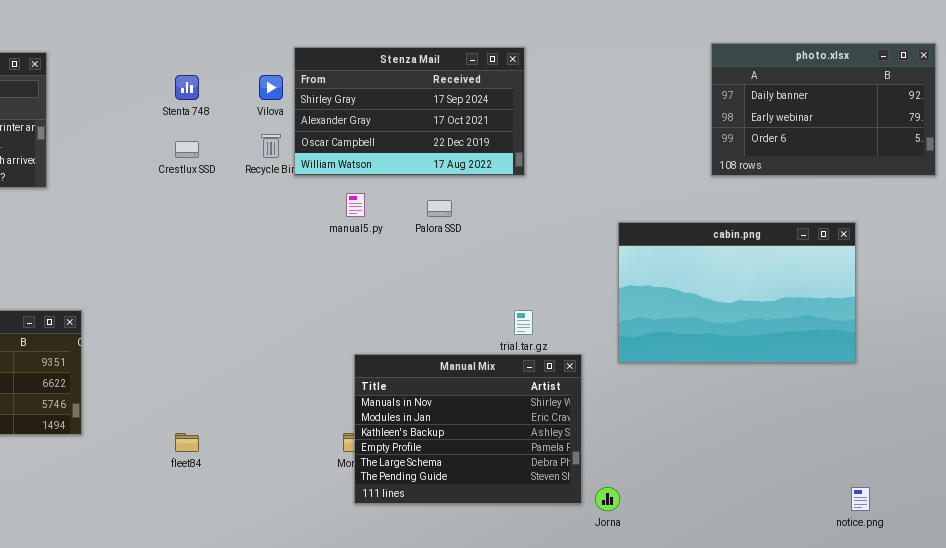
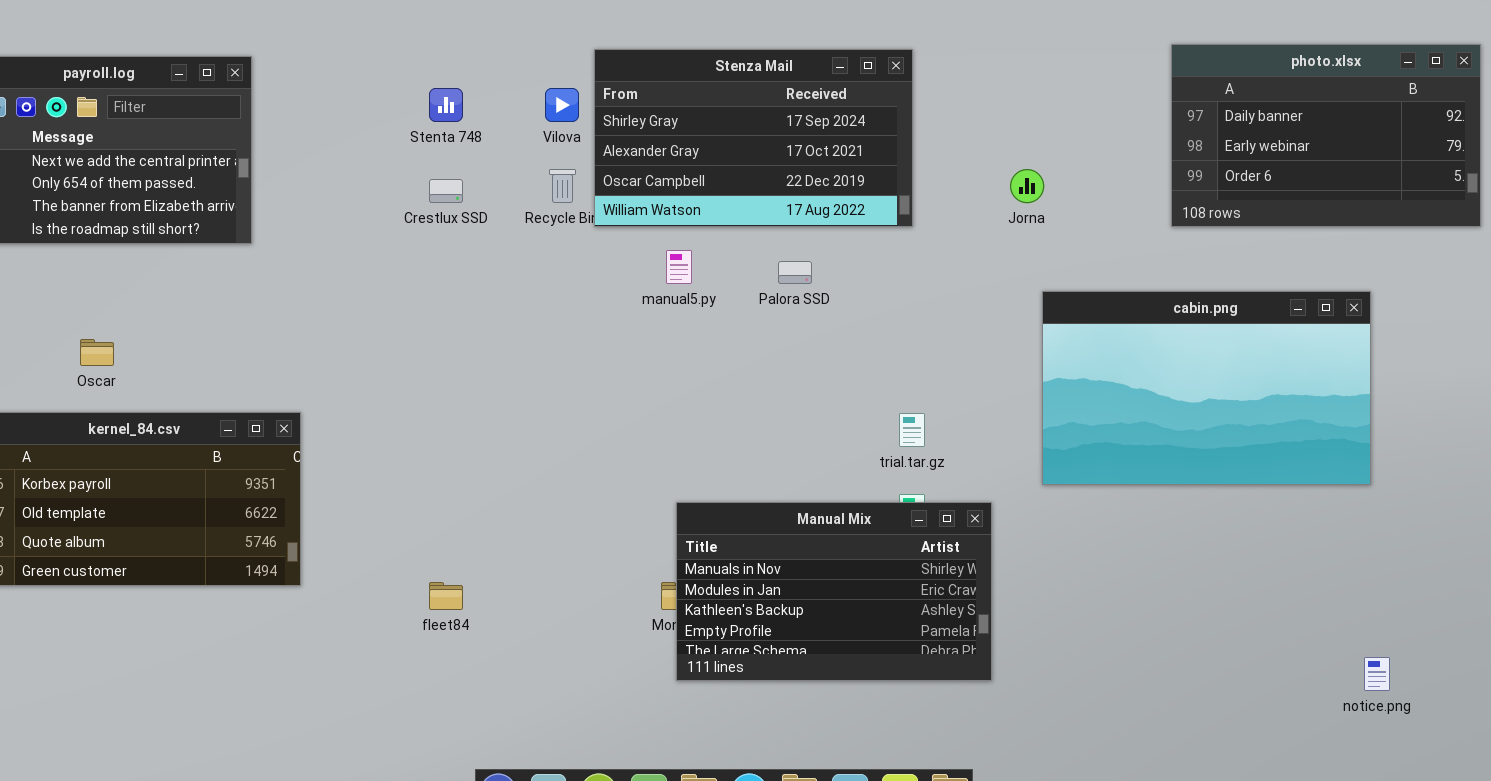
Manual Mix: [354,354,582,504] -> [676,502,992,681], resized
Jorna: [595,487,620,511] -> [1010,169,1044,203], moved

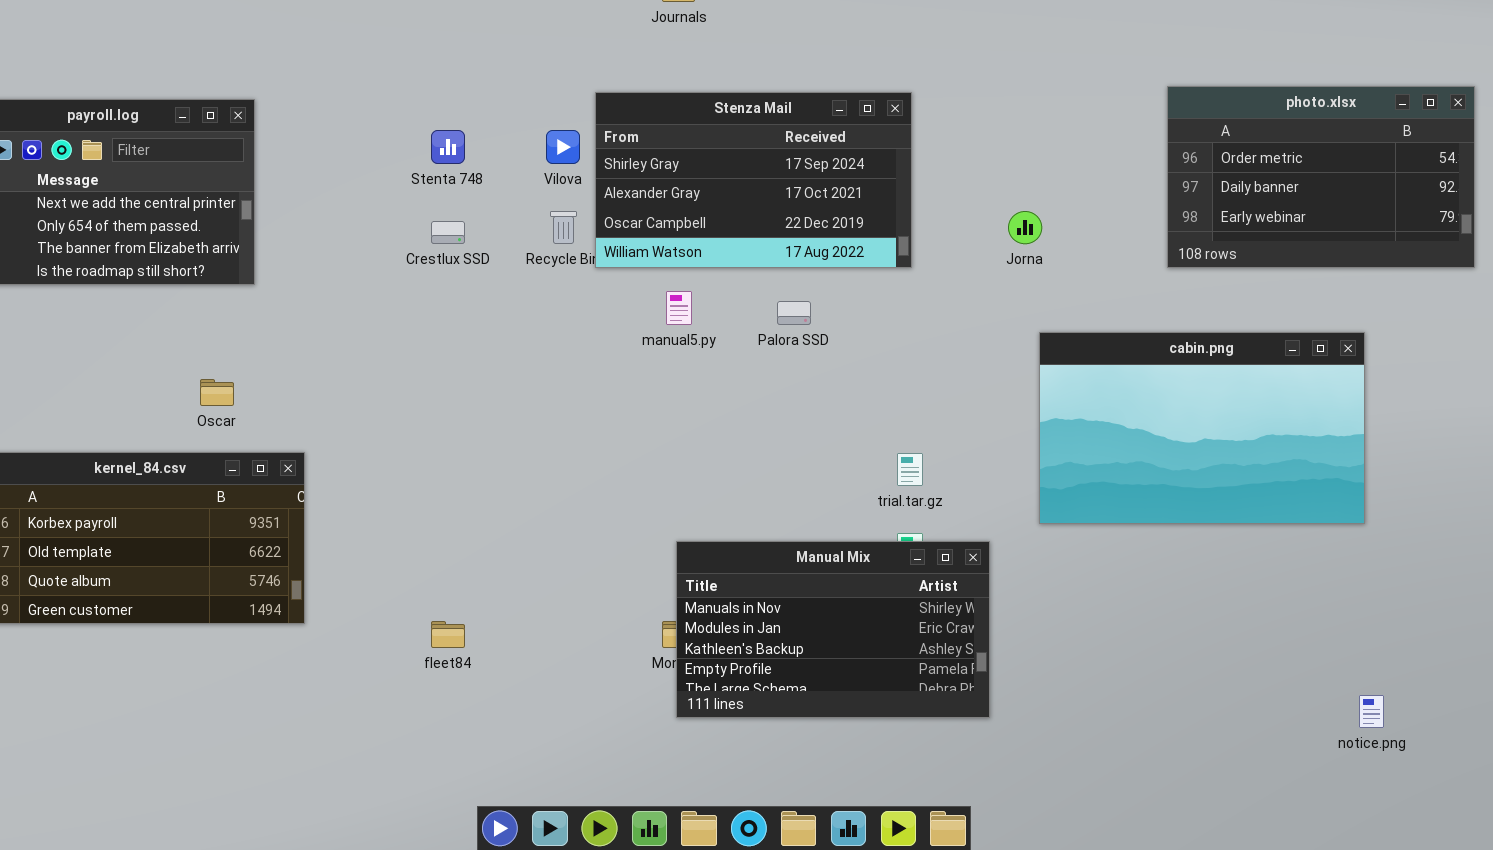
photo.xlsx: [1171,44,1481,227] -> [1167,86,1475,268], scrolled up 1 row
Oscar: [80,339,114,366] -> [200,379,234,406], moved

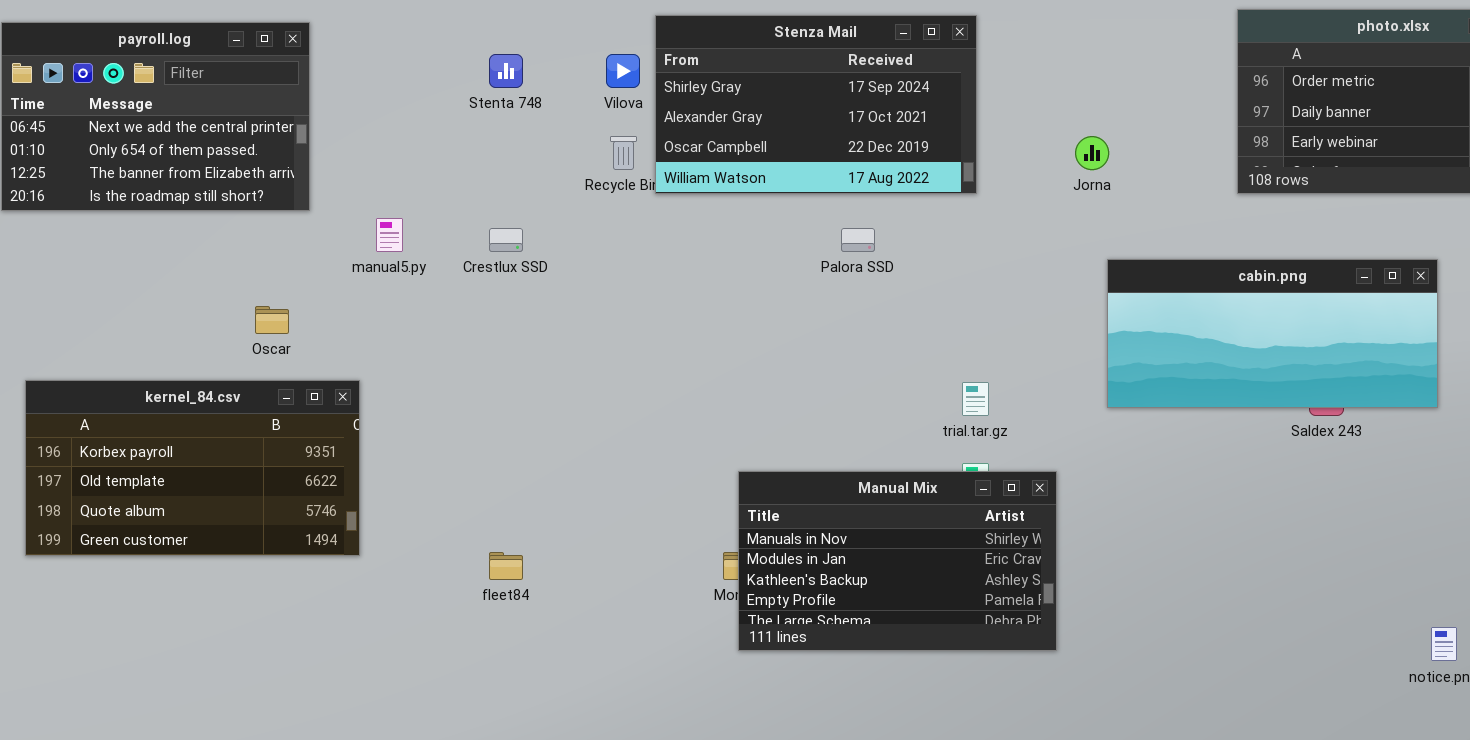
Crestlux SSD: [431,221,465,244] -> [489,228,523,252], moved
manual5.py: [666,291,692,325] -> [376,218,403,252], moved
cabin.png: [1039,332,1365,524] -> [1107,259,1438,408], resized

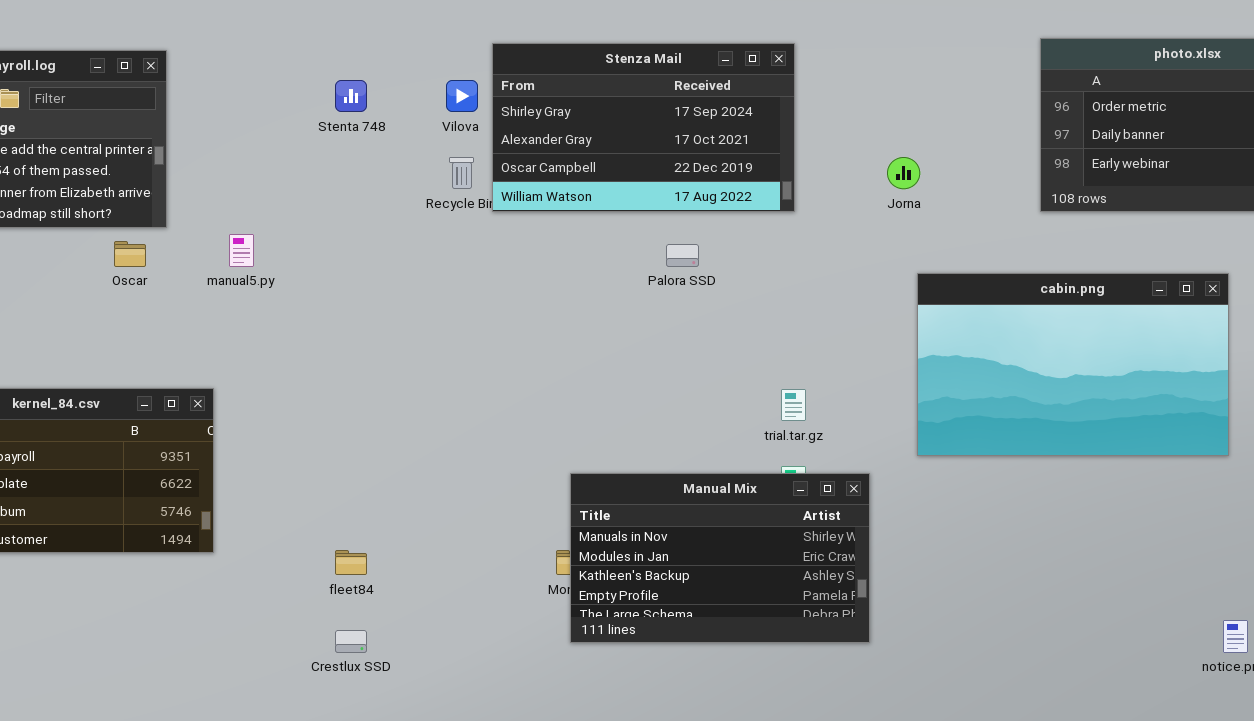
Crestlux SSD: [489,228,523,252] -> [335,630,367,653], moved
cabin.png: [1107,259,1438,408] -> [917,273,1229,456], resized
Oscar: [255,306,289,334] -> [114,241,146,267], moved

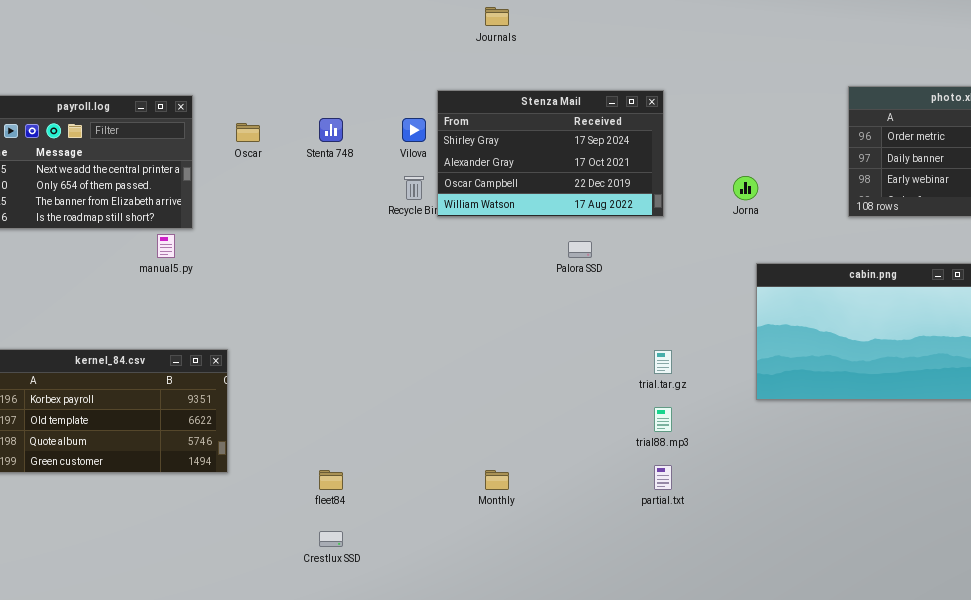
manual5.py: [229,234,254,267] -> [157,234,175,258], moved
Oscar: [114,241,146,267] -> [236,123,260,142], moved
Manual Mix: [570,473,870,643] -> none, closed

